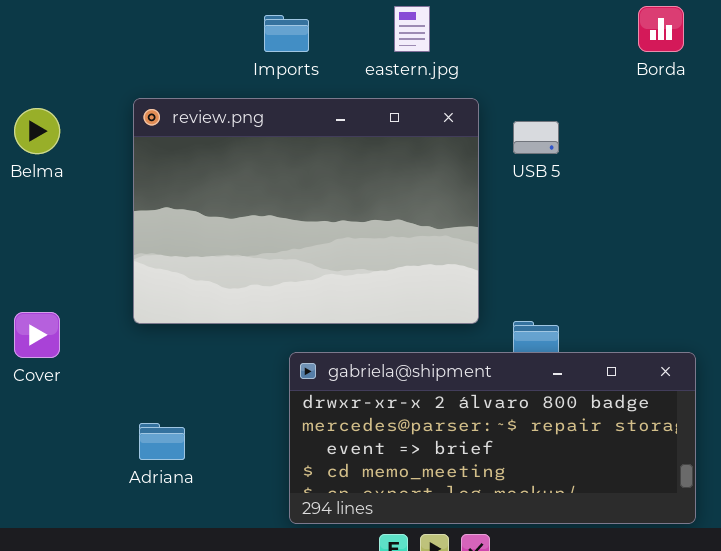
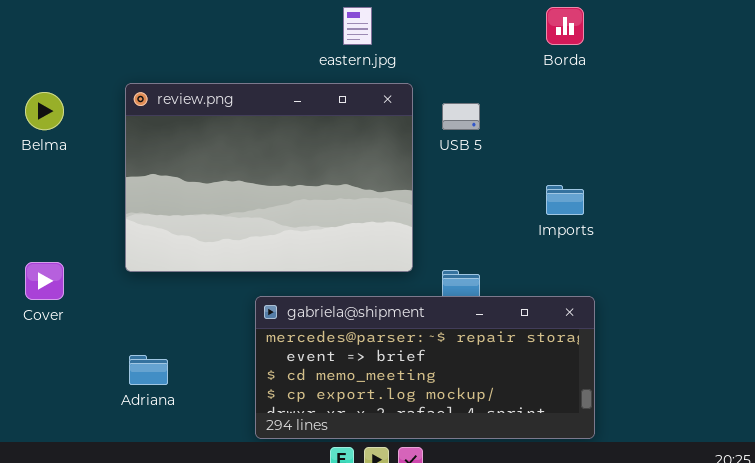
Imports: [264,15,309,52] -> [546,185,584,215], moved
gabriela@shipment: [289,352,696,524] -> [255,296,595,439], scrolled down 1 row

